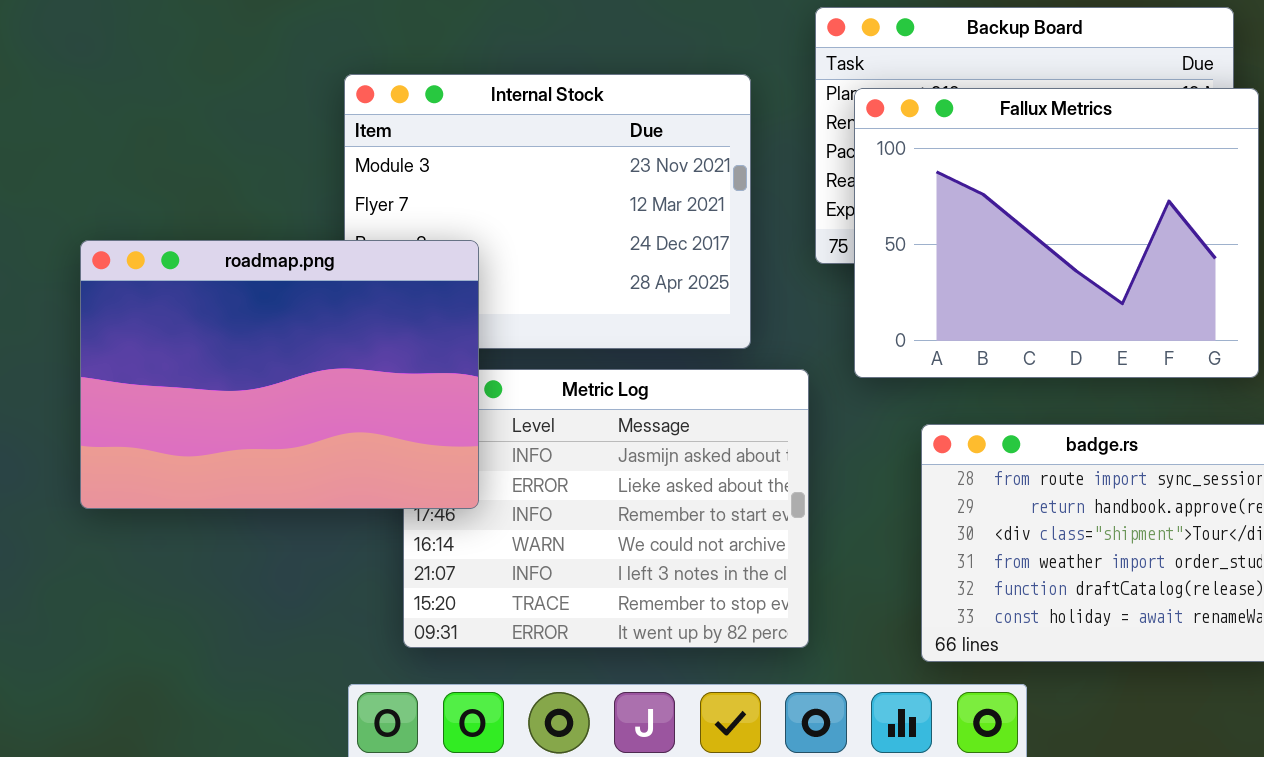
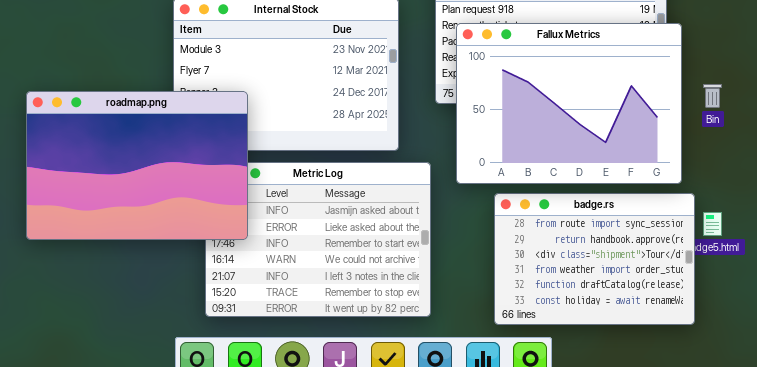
Fallux Metrics: [854,88,1259,378] -> [456,23,682,184], moved

